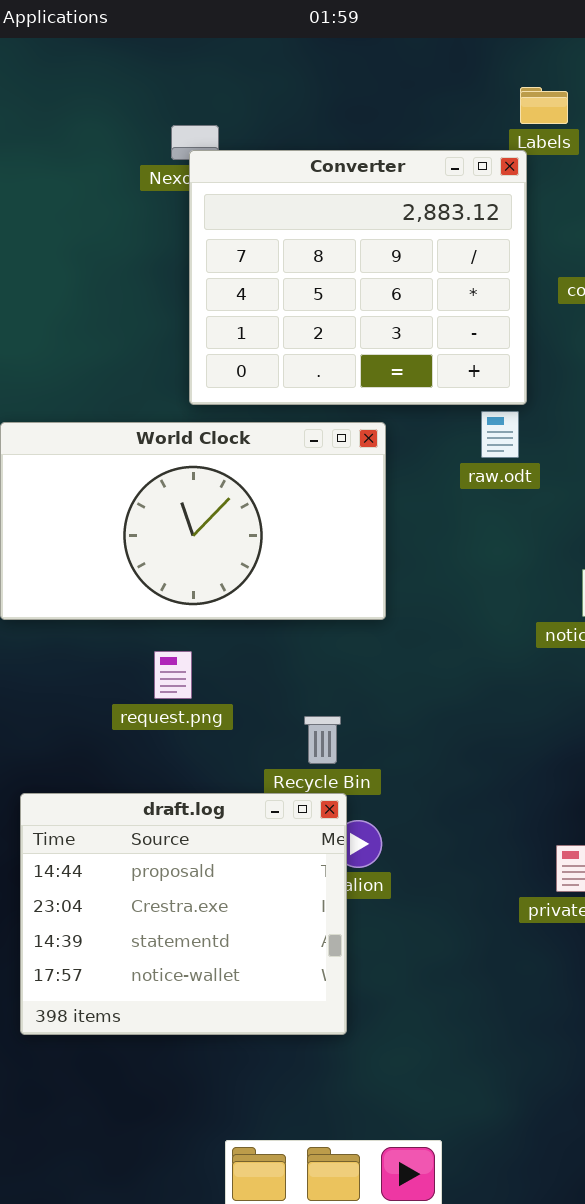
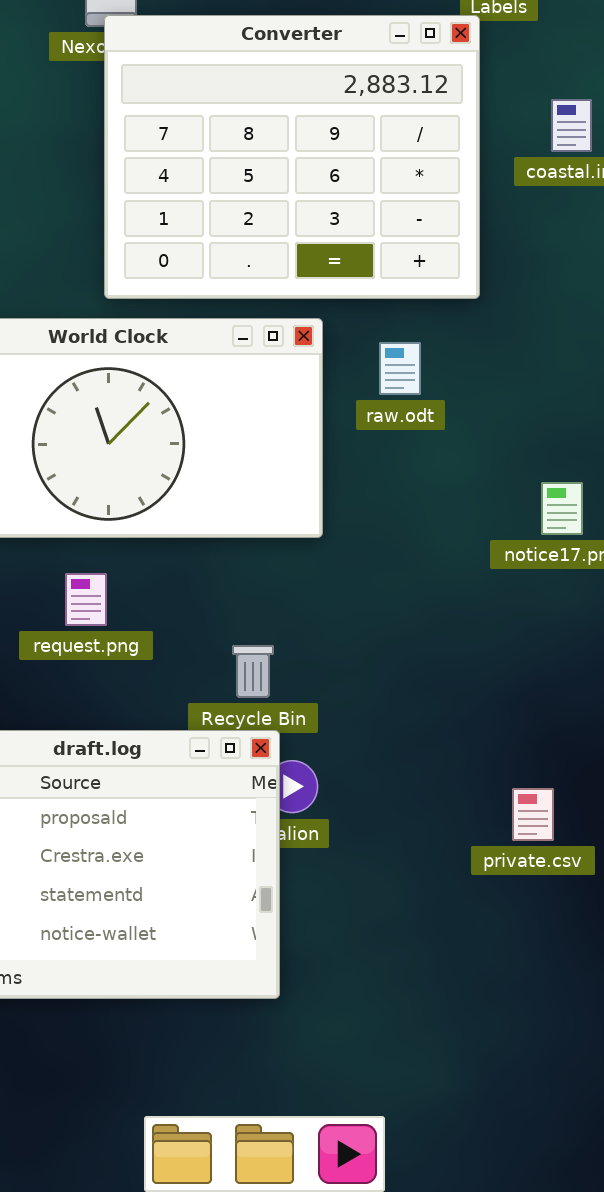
raw.odt: [481,411,519,458] -> [379,342,421,395], moved

